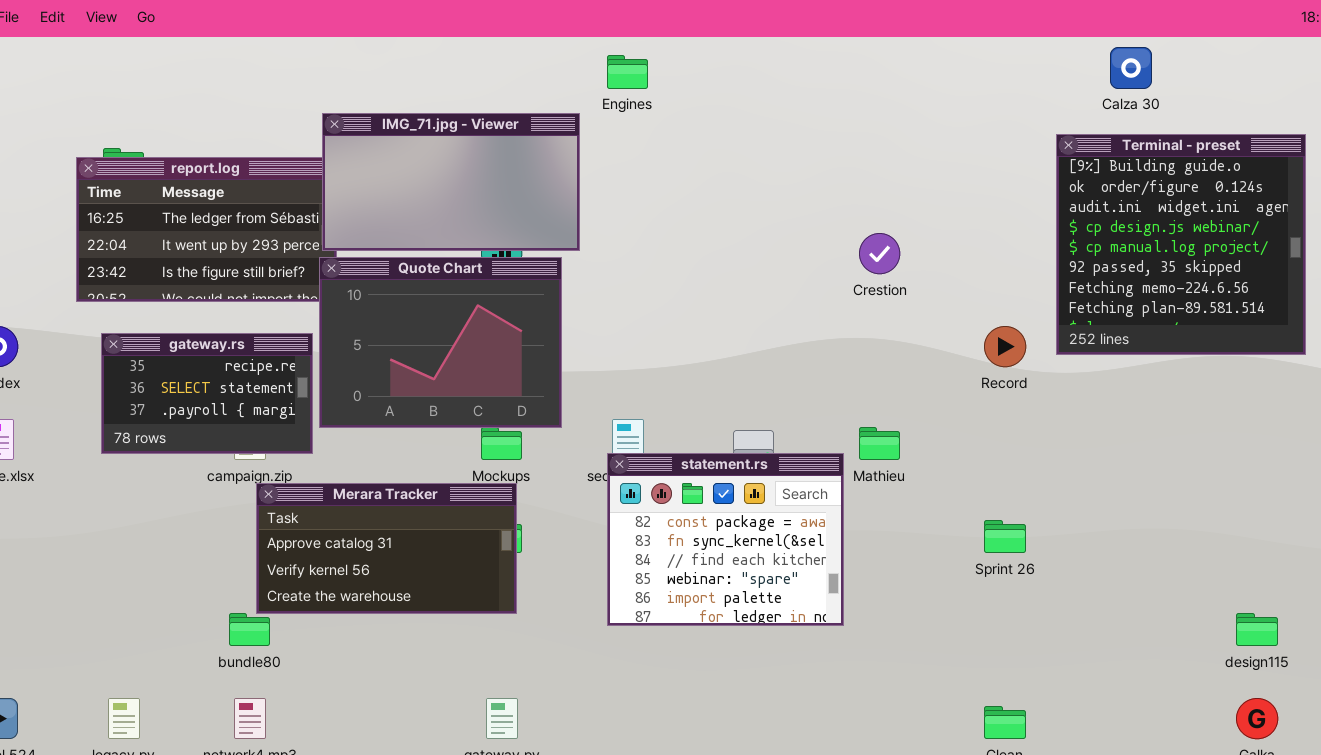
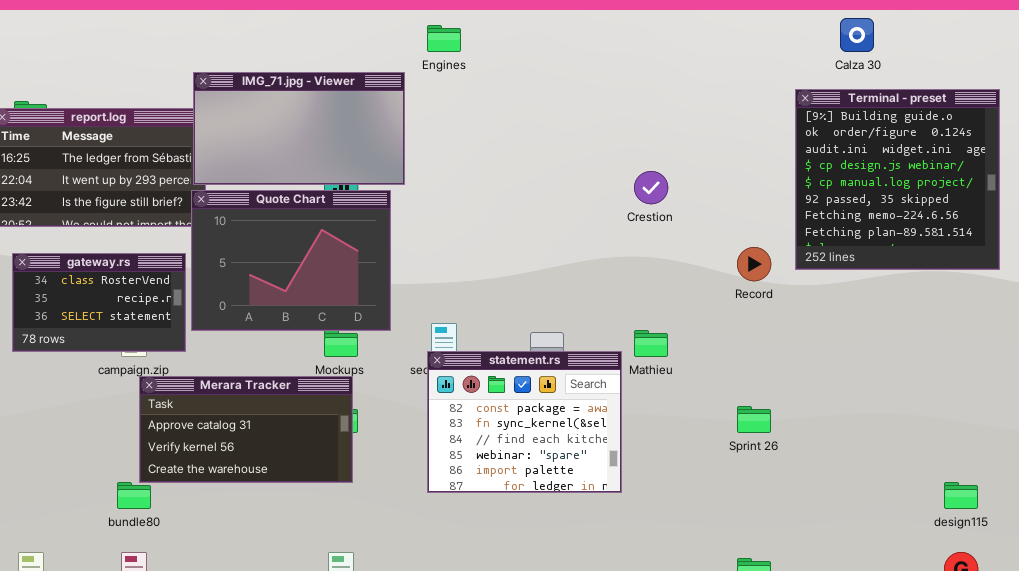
gateway.rs: [101,333,313,454] -> [12,253,186,352], scrolled up 1 row

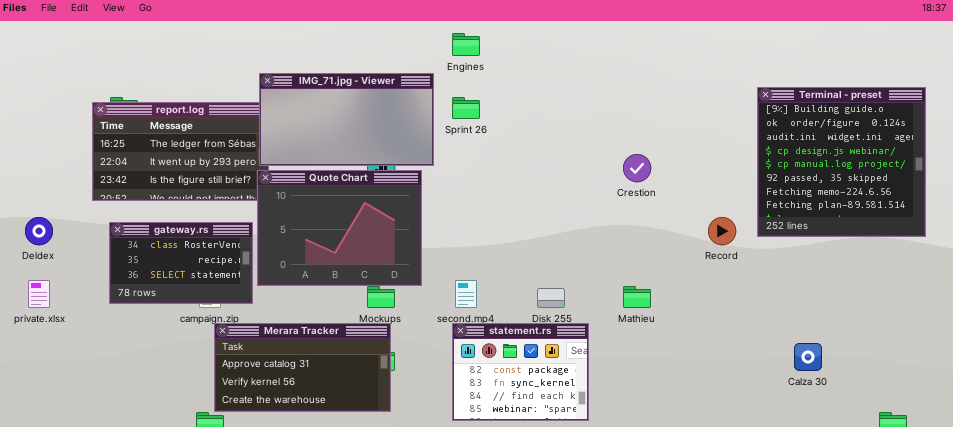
Calza 30: [840,18,874,52] -> [794,343,822,371], moved
statement.rs: [427,351,622,493] -> [452,323,589,421], resized
Sprint 26: [737,406,771,433] -> [452,97,480,119], moved

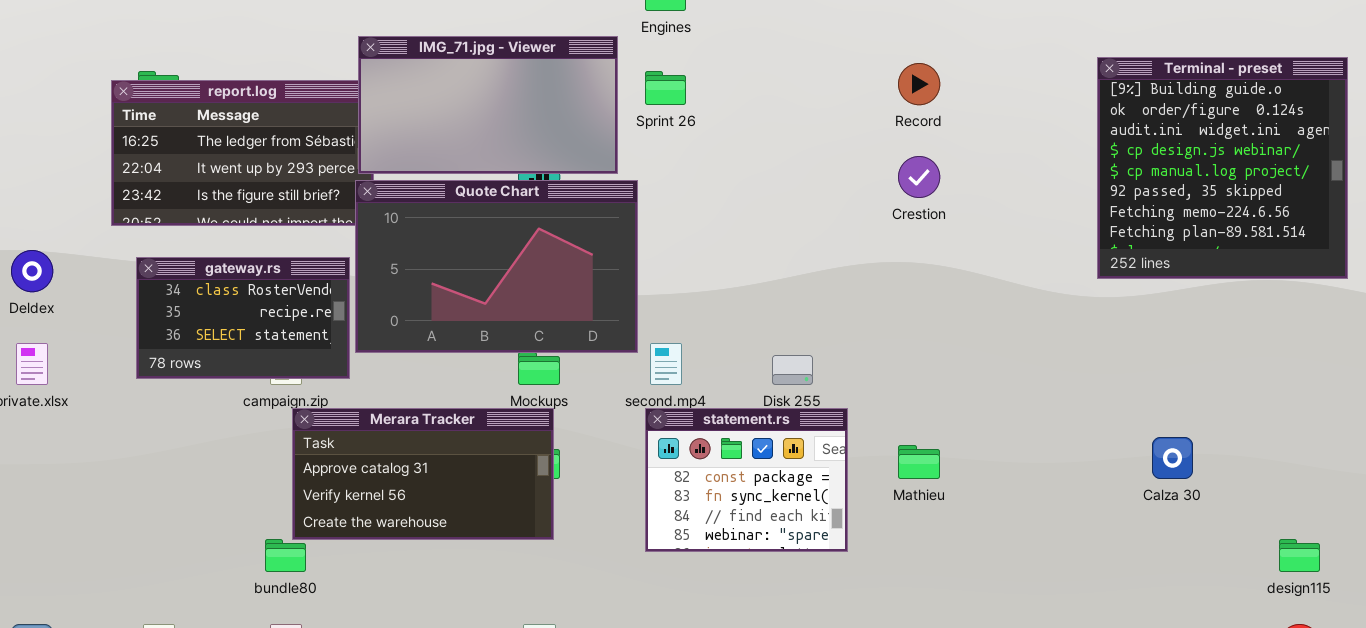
Quote Chart: [257,170,422,286] -> [355,180,638,353], resized
Record: [708,217,736,245] -> [898,63,940,105], moved
Mathieu: [623,286,651,308] -> [898,445,940,479], moved

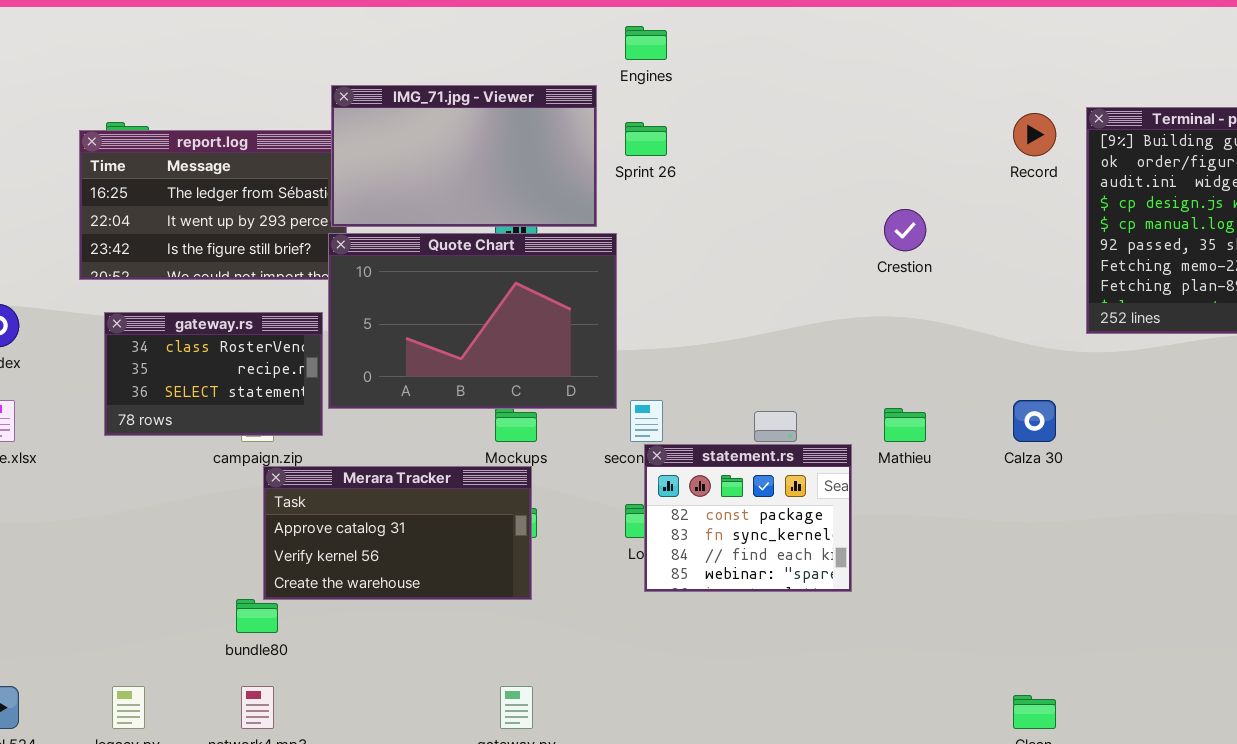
Record: [898,63,940,105] -> [1013,113,1056,156], moved
statement.rs: [645,408,848,552] -> [644,444,852,592], moved
Calza 30: [1152,437,1193,479] -> [1013,400,1056,442], moved
Mathieu: [898,445,940,479] -> [884,408,926,442], moved

